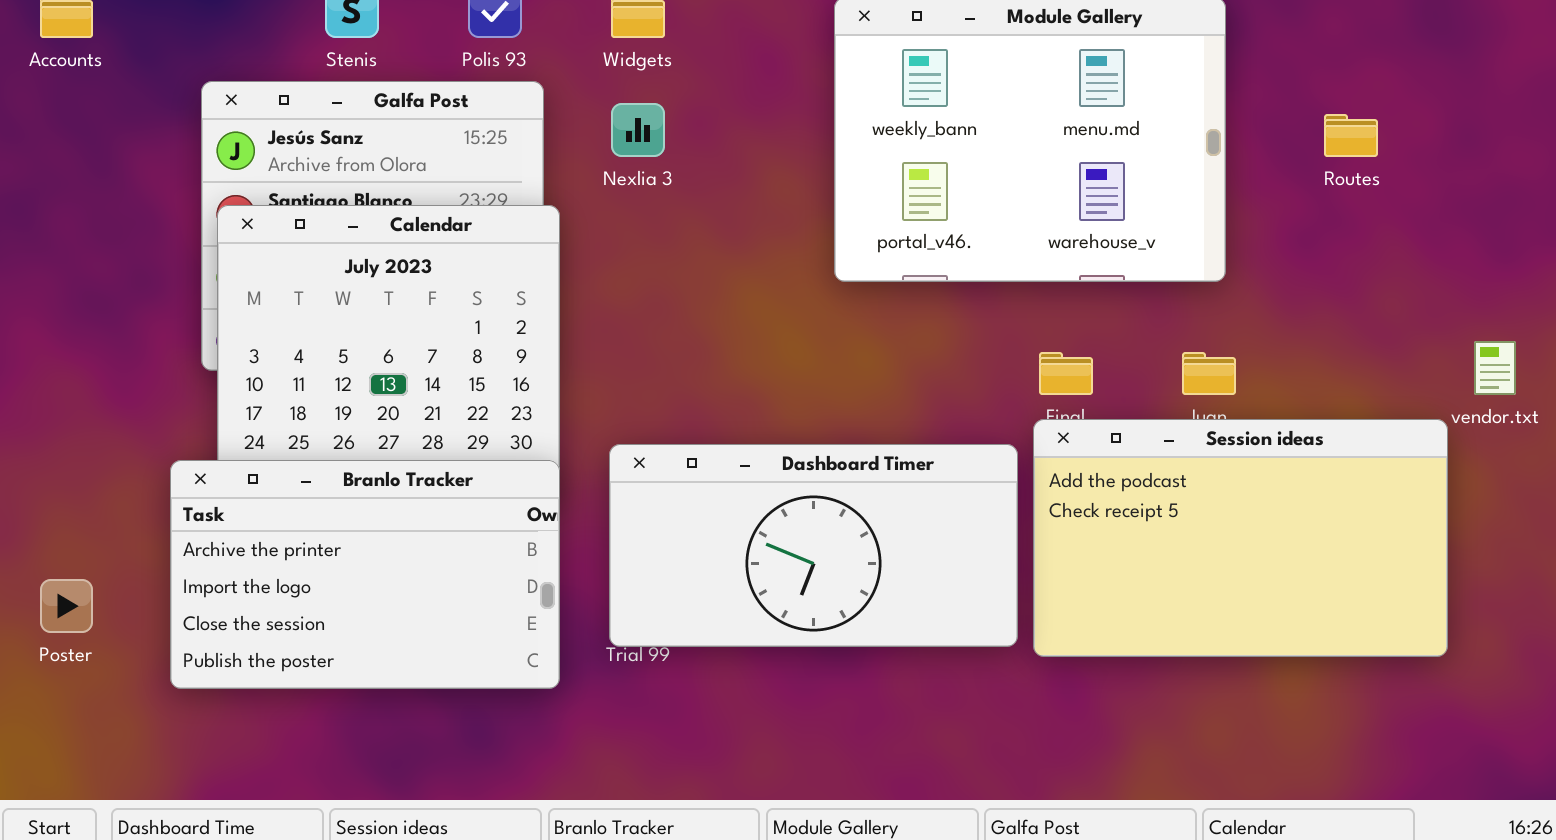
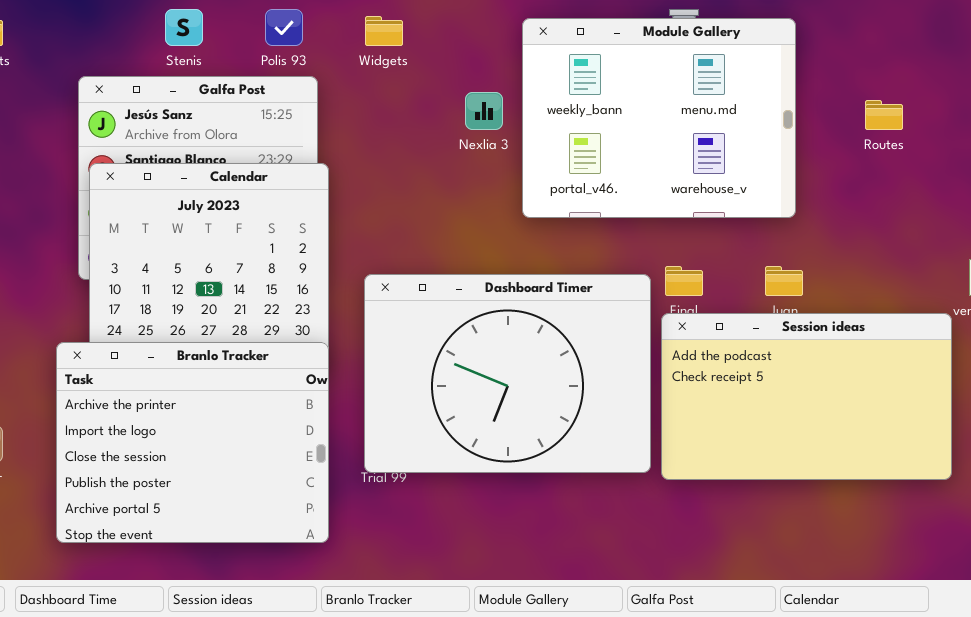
Nexlia 3: [611,103,665,157] -> [465,92,503,130], moved
Dashboard Timer: [609,444,1018,647] -> [364,274,651,473], resized
Branlo Tracker: [170,460,560,689] -> [56,342,329,543], resized

